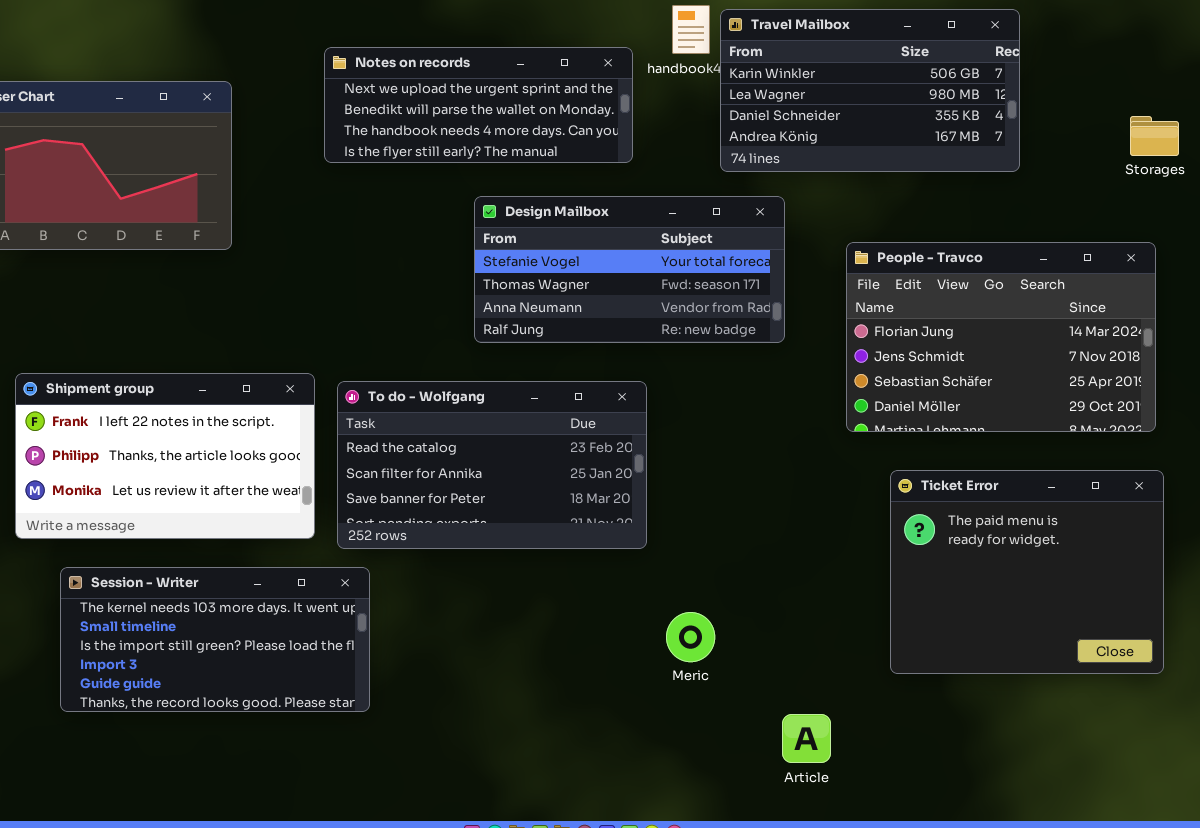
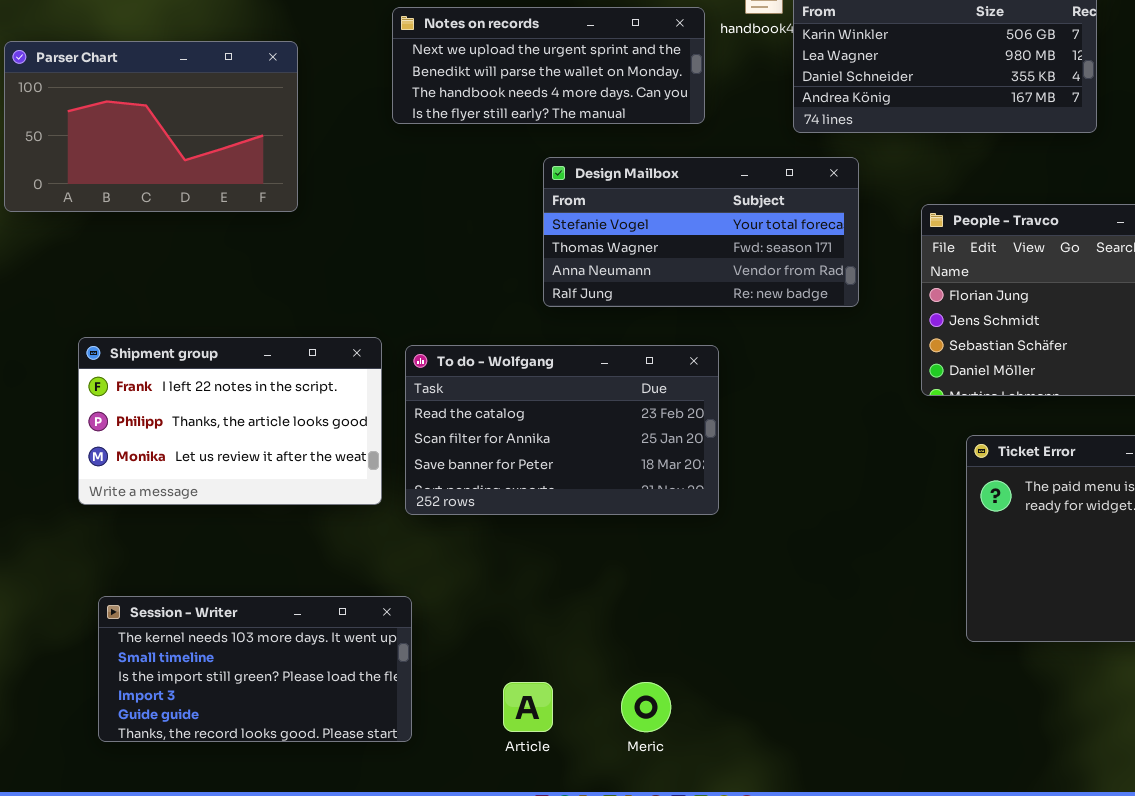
Session - Writer: [60,567,370,712] -> [98,596,412,742], moved
Meric: [666,612,715,662] -> [621,682,671,732], moved
Article: [782,714,831,763] -> [503,682,553,732], moved

